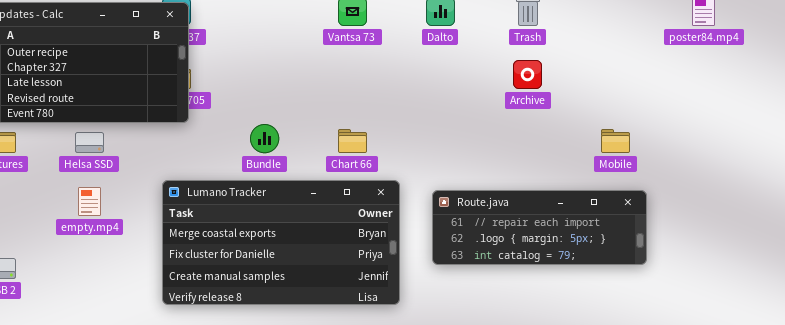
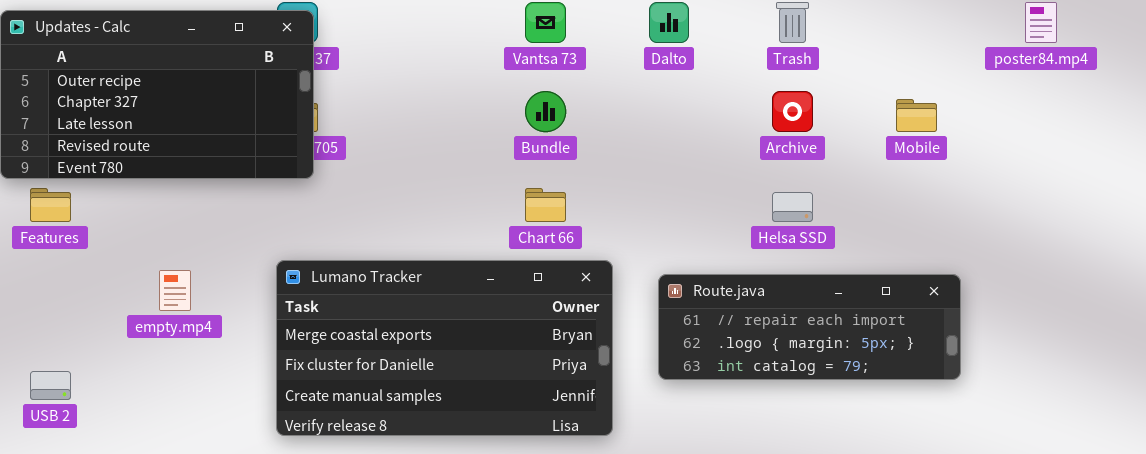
Bundle: [250,124,279,153] -> [525,91,566,132], moved
Mobile: [601,129,630,153] -> [896,99,937,132], moved
Helsa SSD: [75,132,104,153] -> [772,192,813,222], moved

